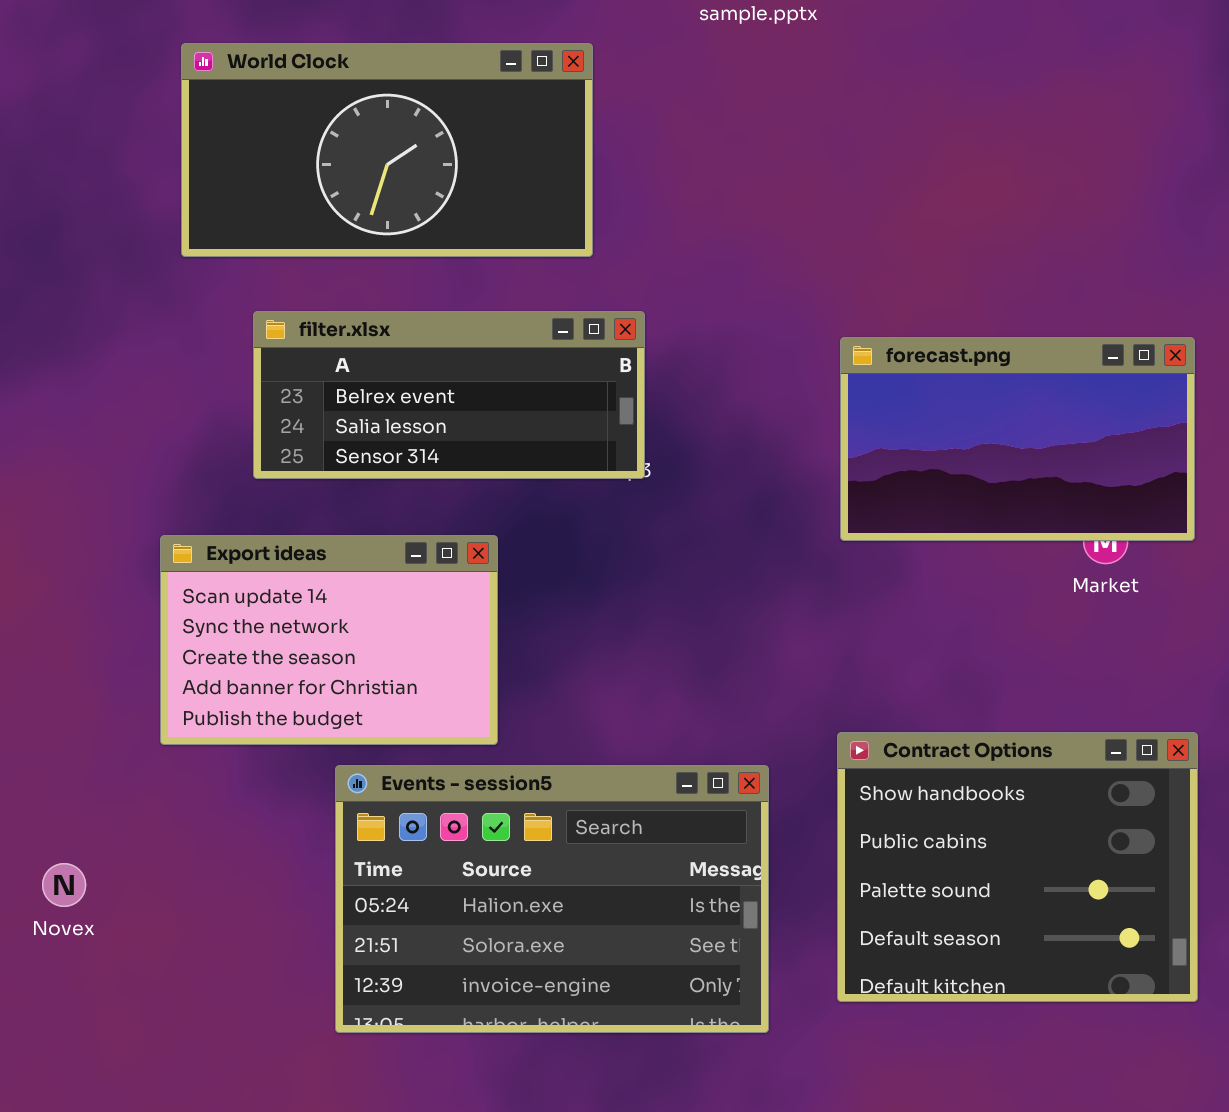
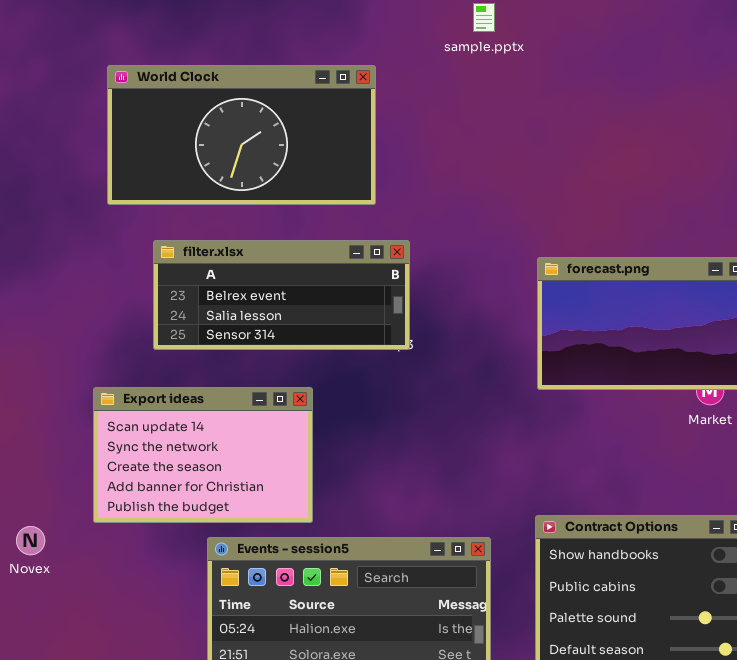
Novex: [42,863,86,907] -> [16,526,45,555], moved

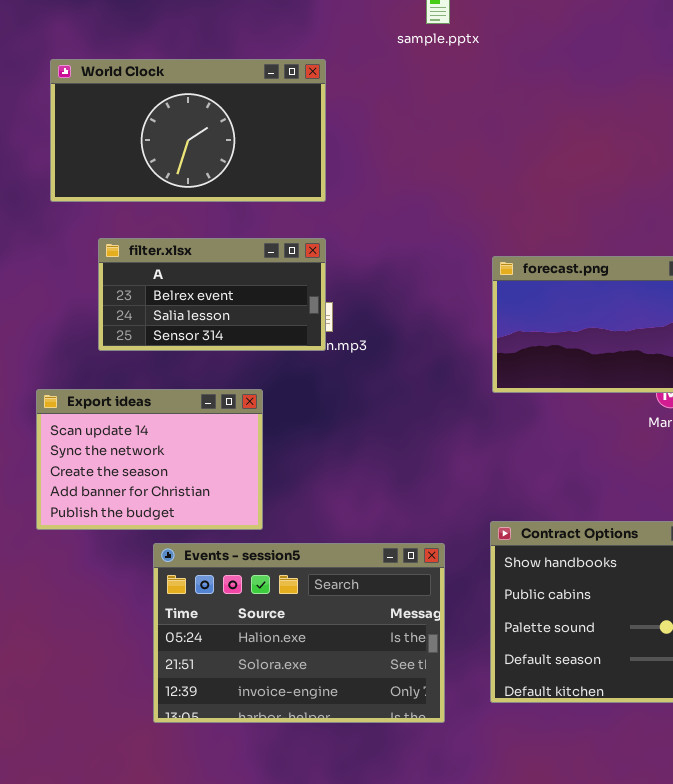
filter.xlsx: [153,240,410,350] -> [98,238,326,351], resized

